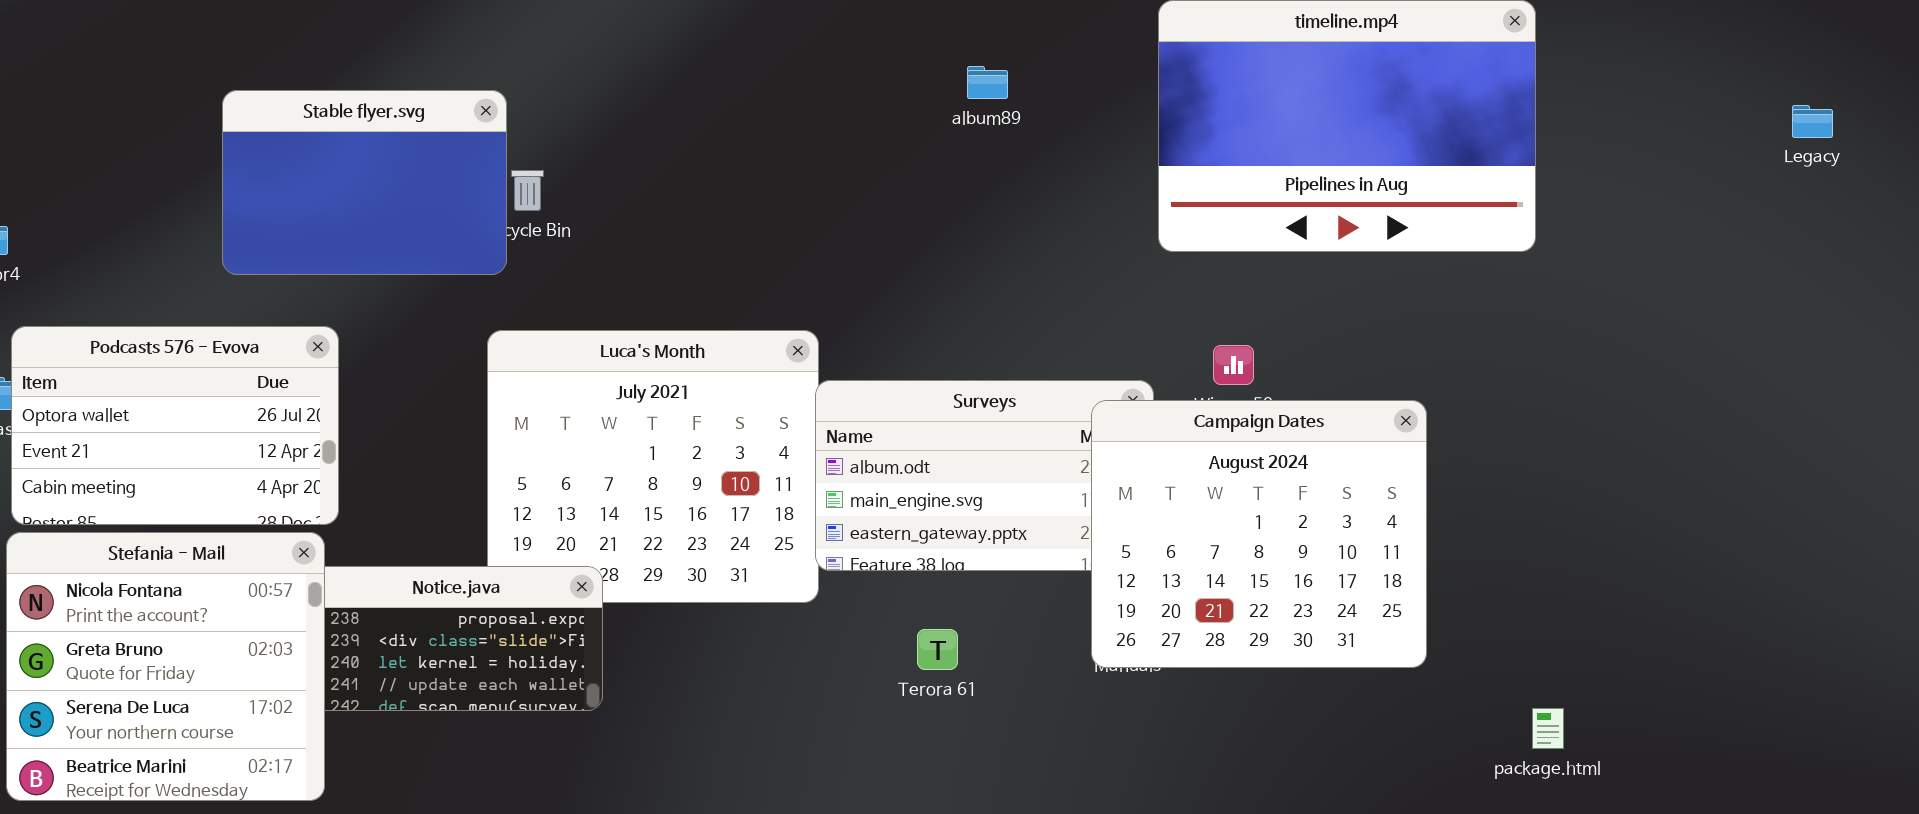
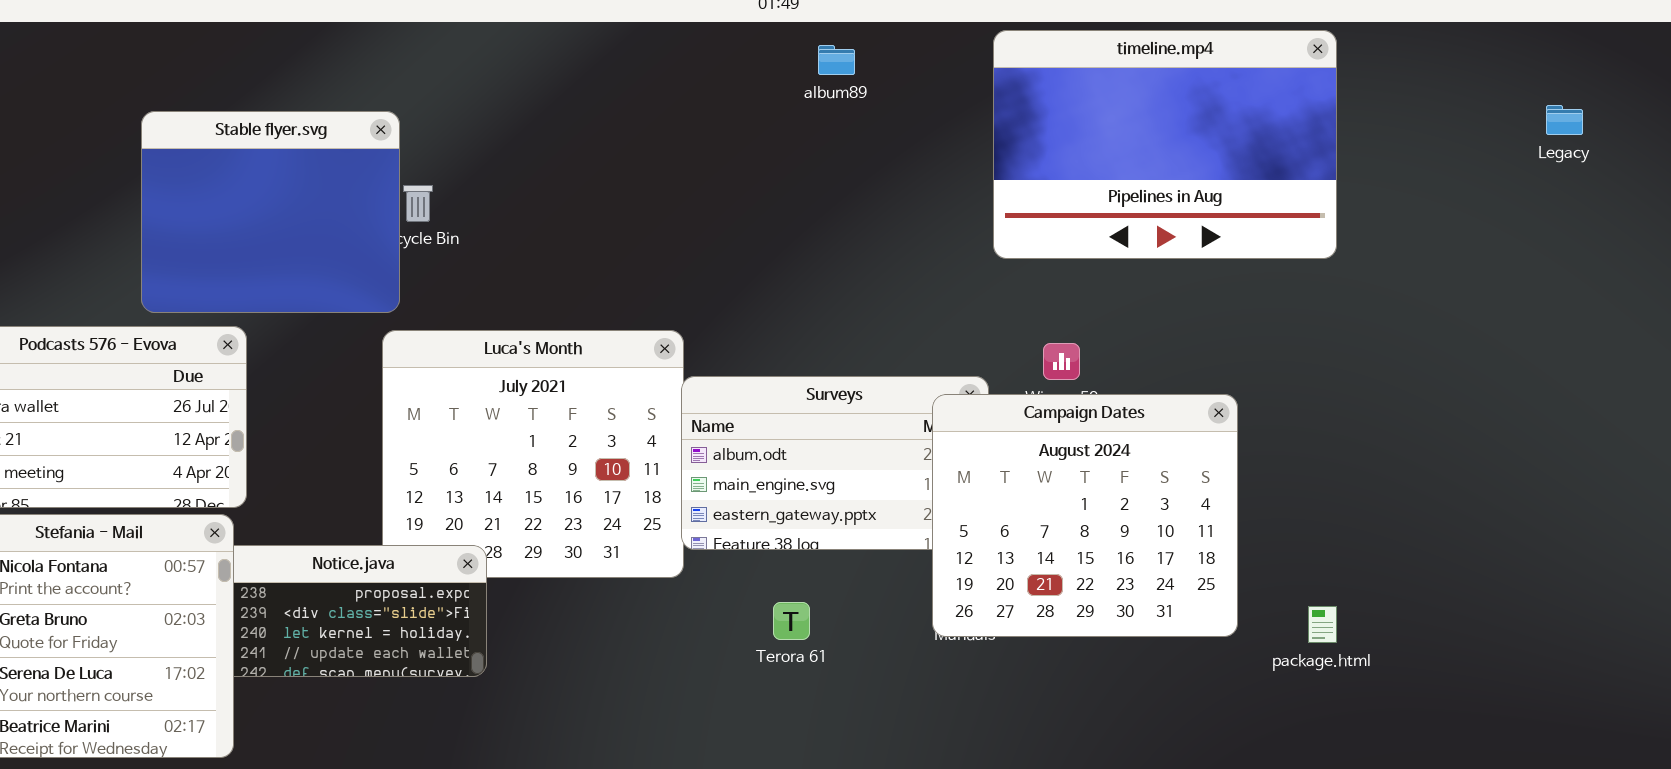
album89: [967,66,1008,99] -> [818,45,855,75], moved
Stable flyer.svg: [222,90,507,275] -> [141,111,400,313], resized
Legacy: [1792,105,1833,138] -> [1546,105,1583,135], moved
package.html: [1532,708,1564,749] -> [1308,606,1337,643], moved

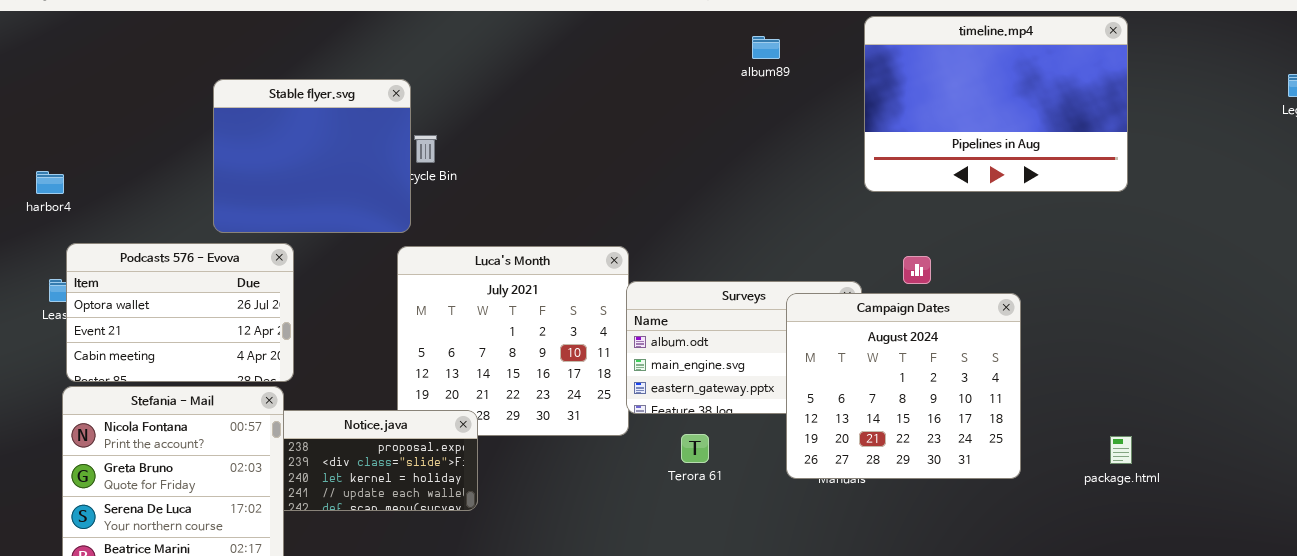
album89: [818,45,855,75] -> [752,36,780,59], moved
Campaign Dates: [932,394,1238,637] -> [786,293,1021,479], moved
Terora 61: [773,602,810,640] -> [681,434,709,463], moved
package.html: [1308,606,1337,643] -> [1110,436,1132,464], moved

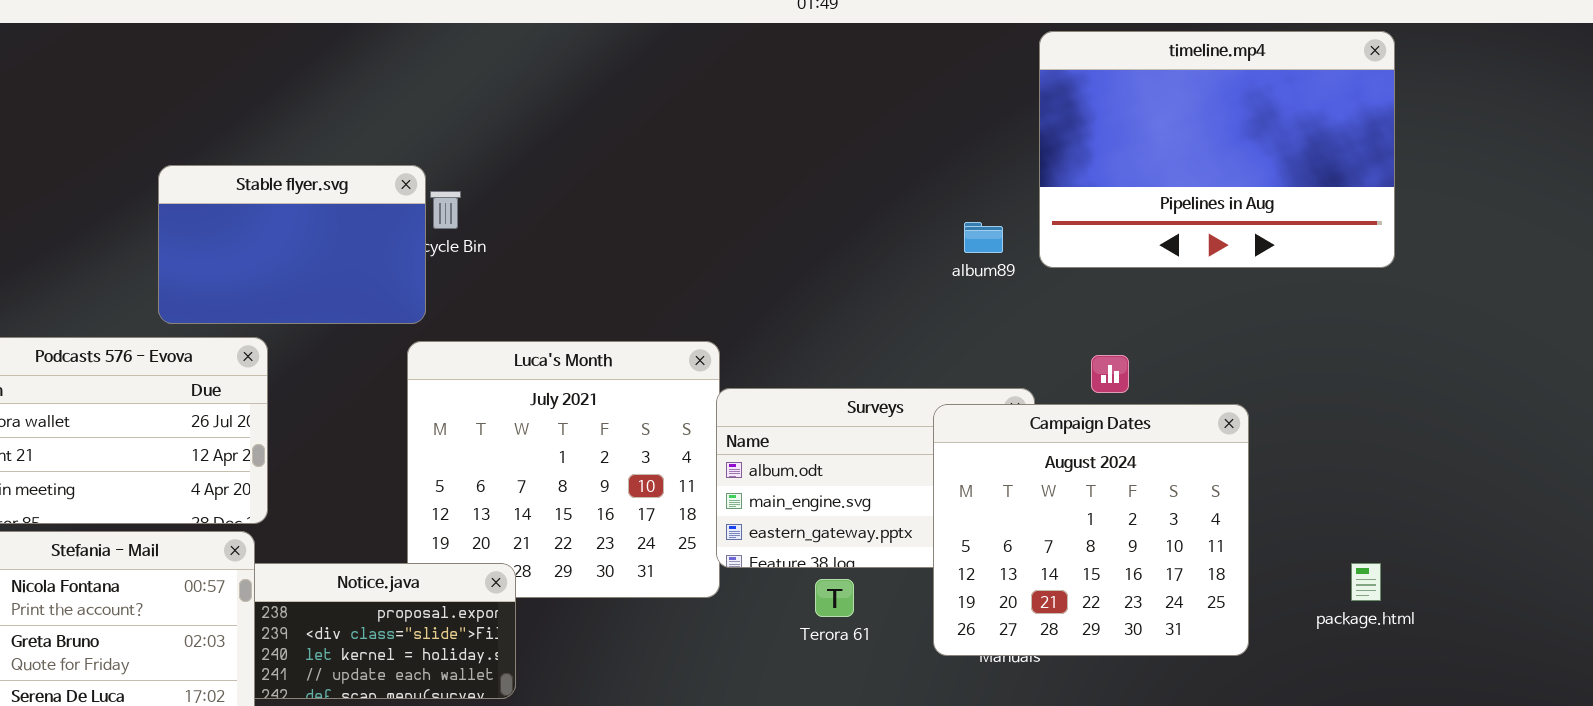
album89: [752,36,780,59] -> [964,222,1003,253], moved
Stable flyer.svg: [213,79,411,233] -> [158,165,426,324], resized
Terora 61: [681,434,709,463] -> [815,579,854,617], moved
package.html: [1110,436,1132,464] -> [1351,563,1381,601], moved

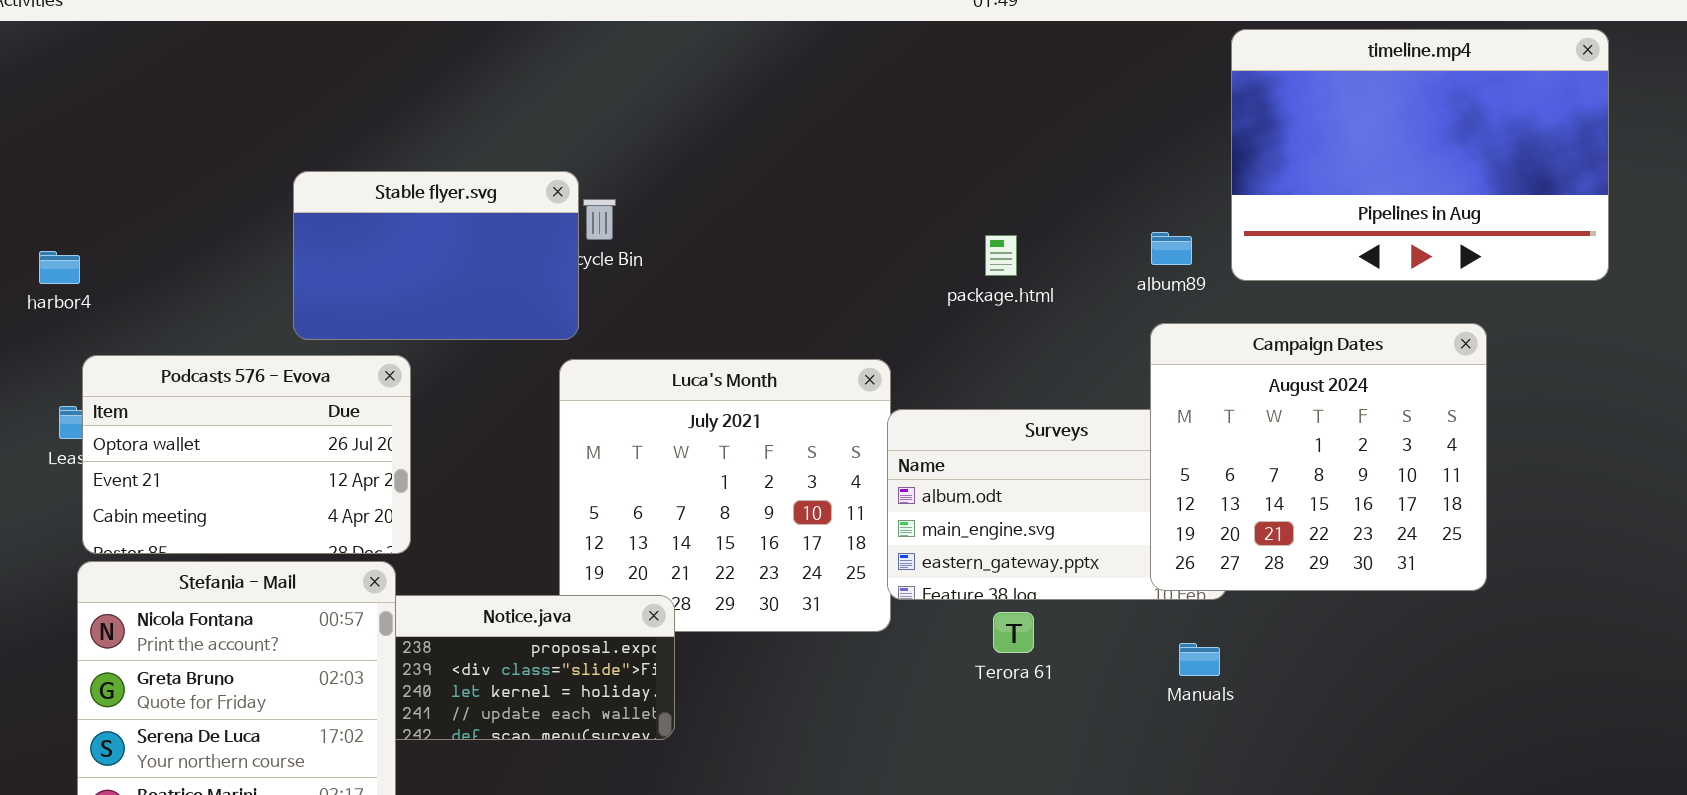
Campaign Dates: [933,404,1249,656] -> [1150,323,1487,591], moved
package.html: [1351,563,1381,601] -> [985,235,1017,276], moved

